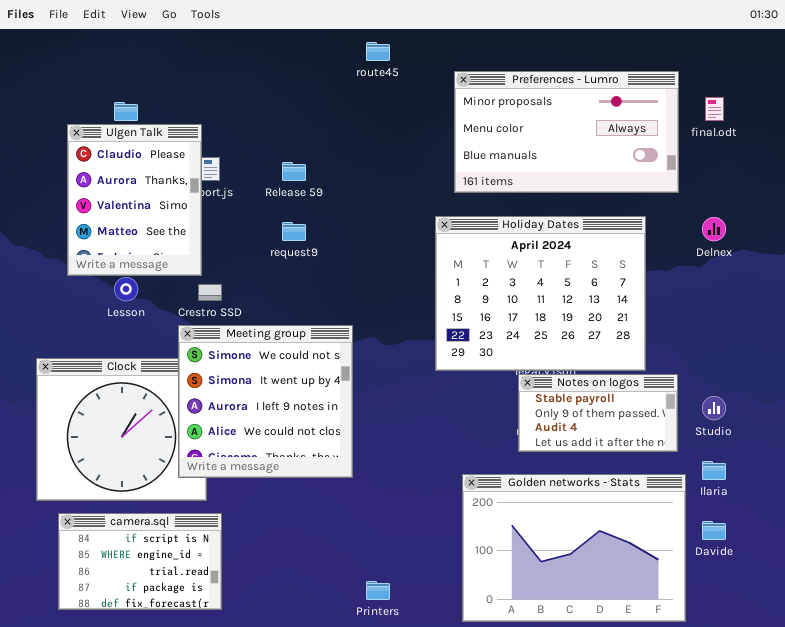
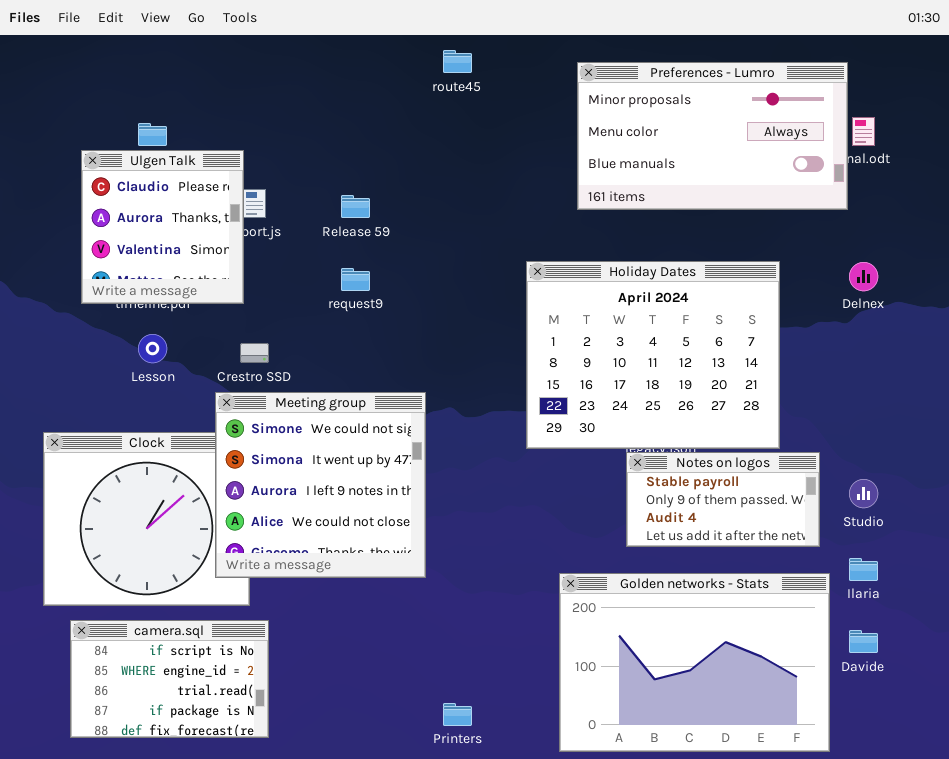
Preferences - Lumro: [454,71,679,193] -> [577,62,848,210], moved
Ulgen Talk: [67,124,202,276] -> [81,150,244,304], resized

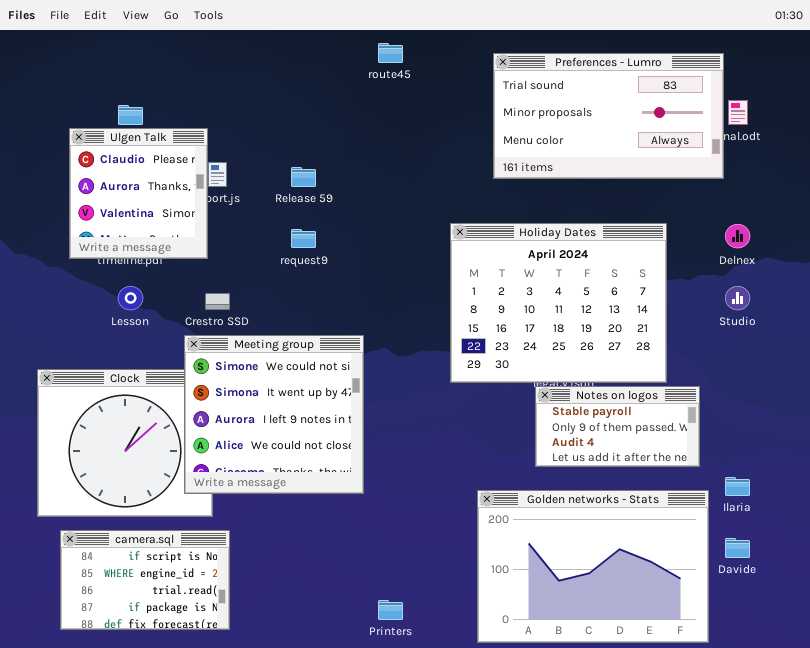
Preferences - Lumro: [577,62,848,210] -> [493,53,724,179], scrolled up 1 row
Studio: [849,479,878,508] -> [725,286,750,310], moved

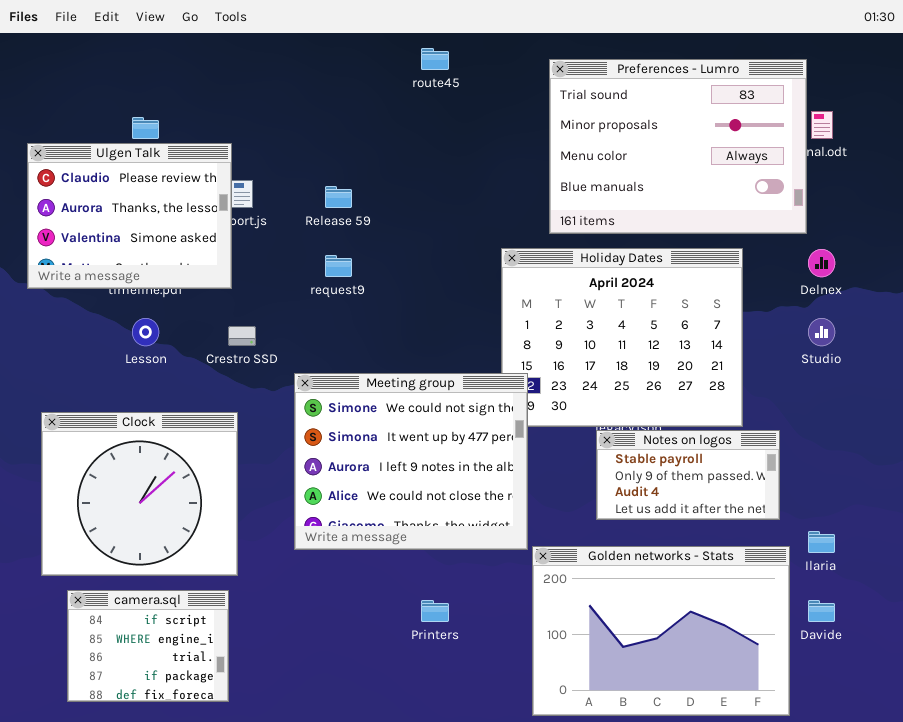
Preferences - Lumro: [493,53,724,179] -> [549,59,807,234], resized
Ulgen Talk: [69,128,208,259] -> [27,143,232,289], resized
Meeting group: [184,335,364,494] -> [294,373,528,550], moved, resized
camera.sql: [60,530,230,630] -> [67,590,229,702], resized
Printers: [378,600,403,620] -> [421,600,449,622], moved

